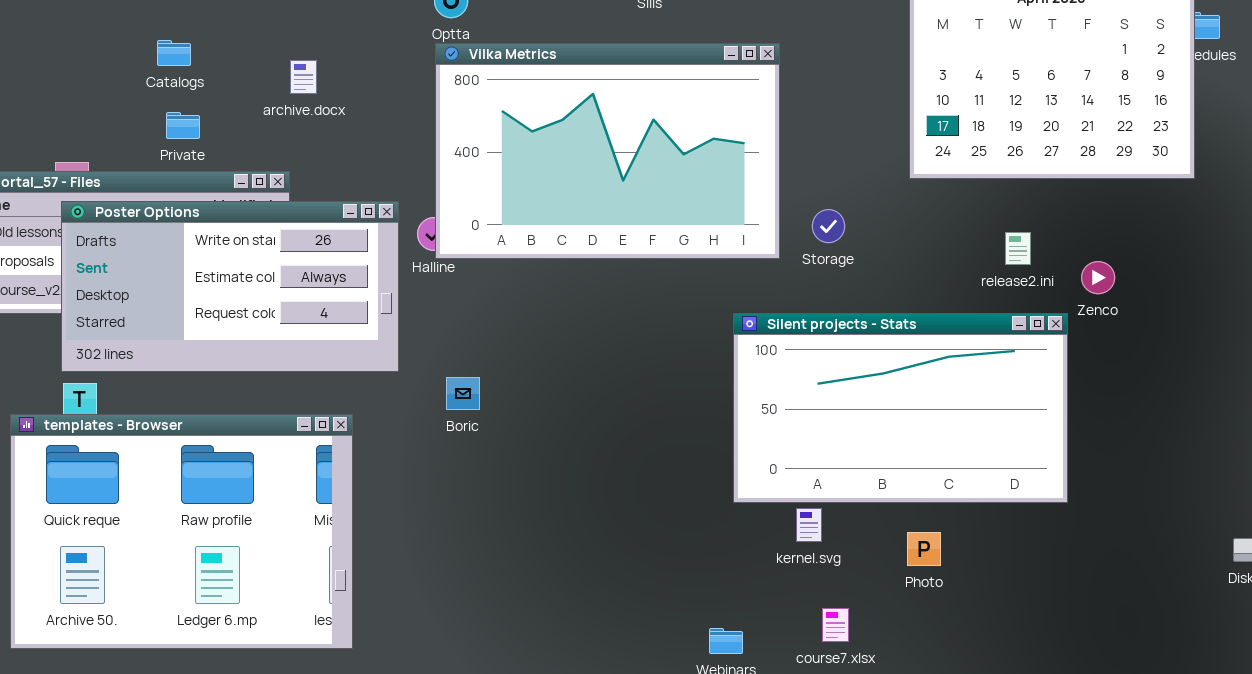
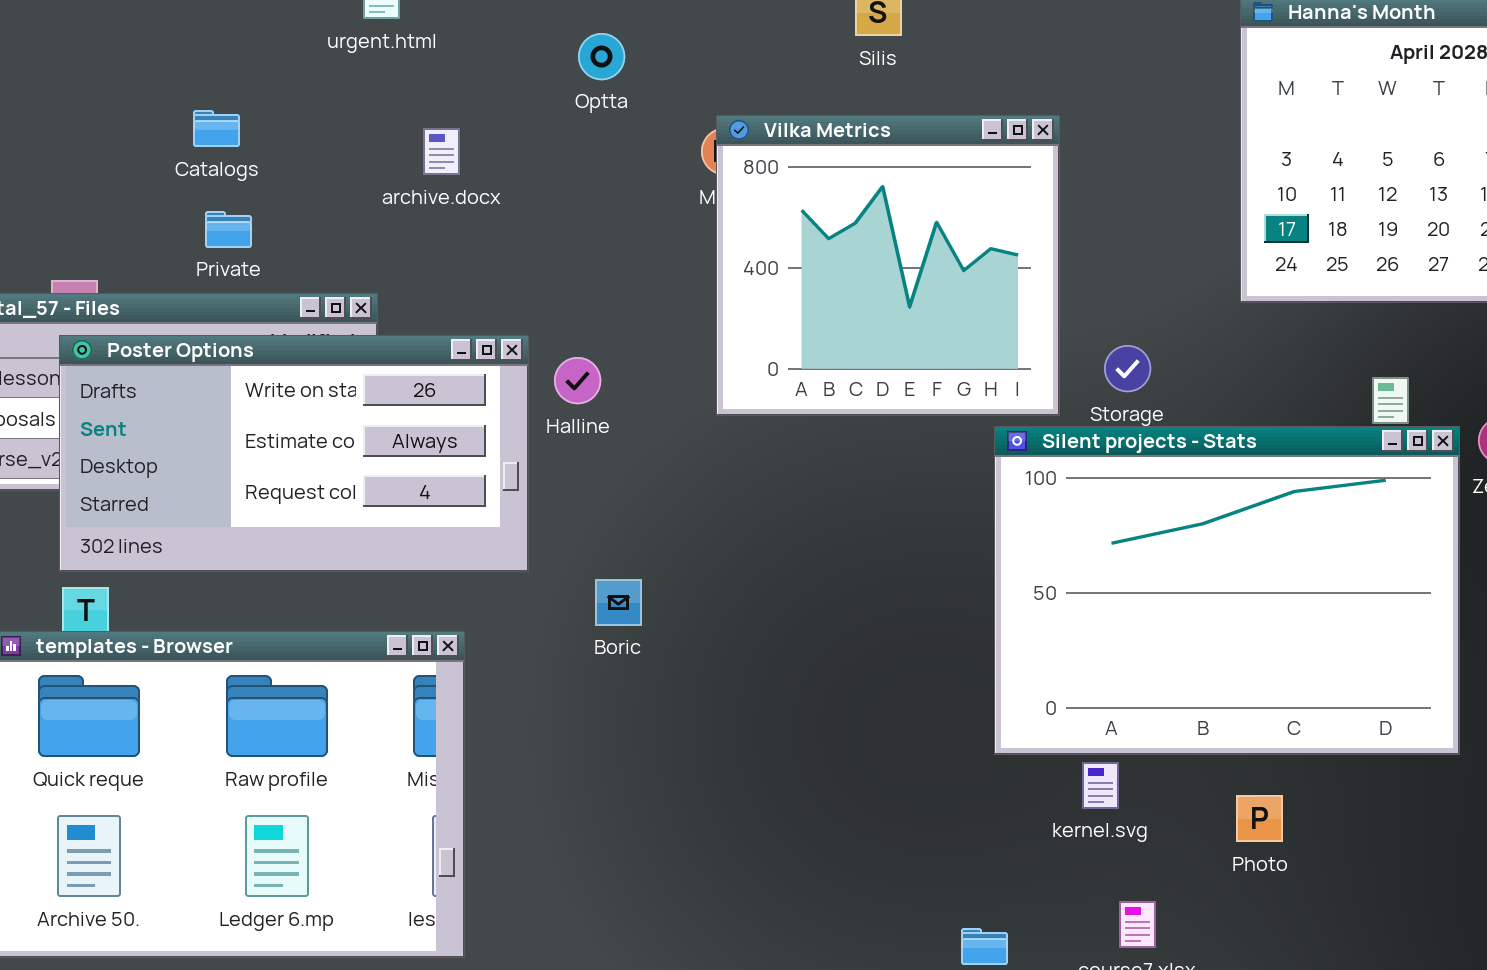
Vilka Metrics: [435,43,780,259] -> [716,115,1060,416], resized
archive.docx: [290,60,317,94] -> [423,128,460,175], moved
Silent projects - Stats: [733,313,1068,503] -> [994,426,1460,755], resized

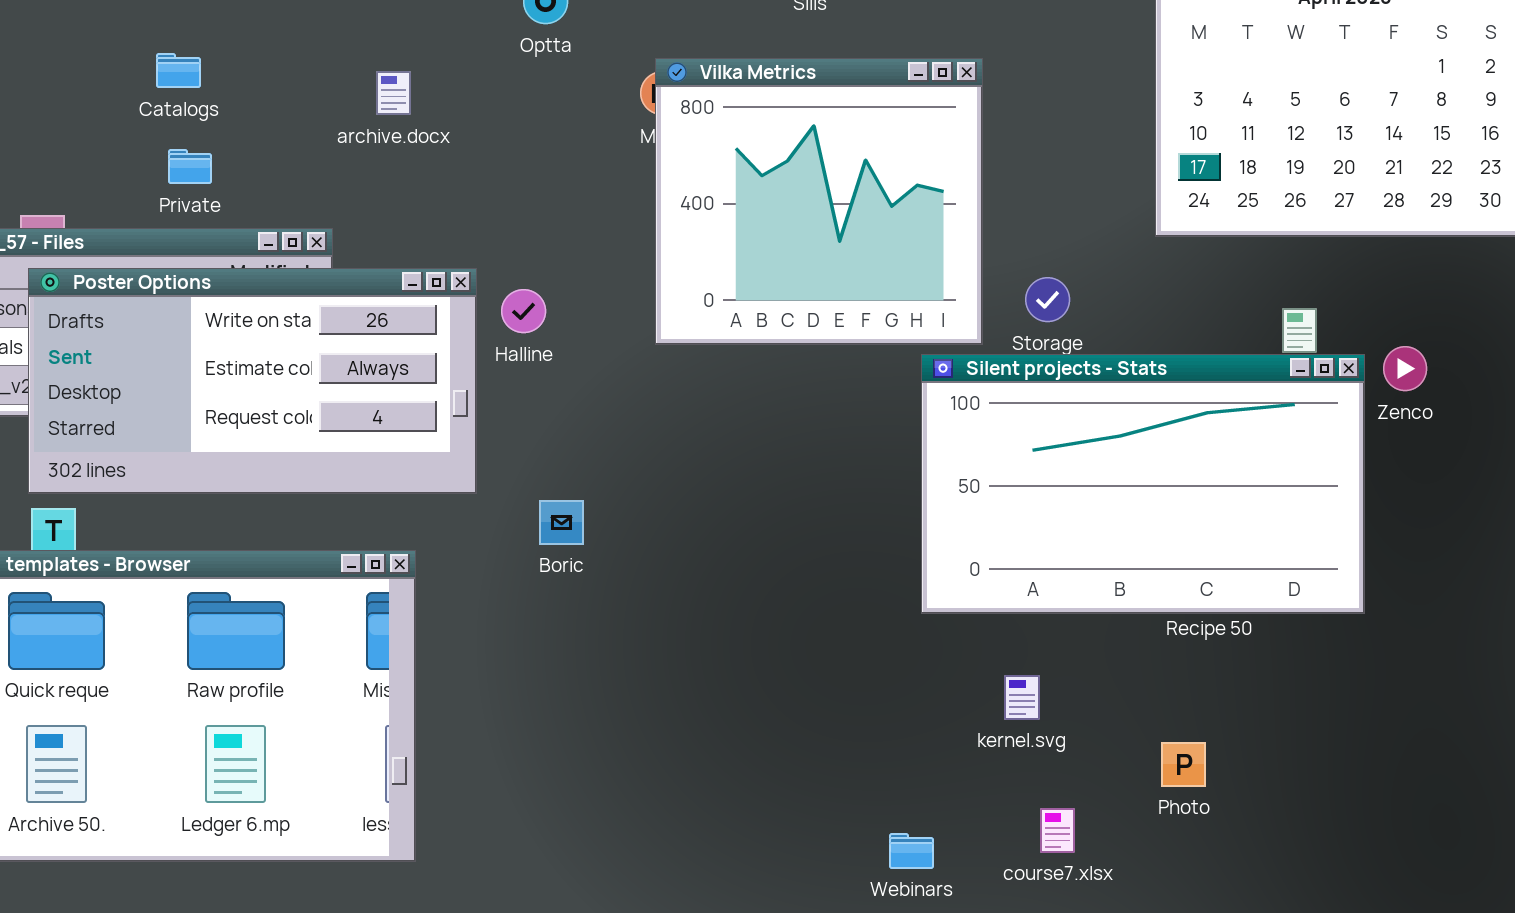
Silent projects - Stats: [994,426,1460,755] -> [921,354,1365,614], resized
Photo: [1236,795,1283,842] -> [1161,742,1206,787], moved

